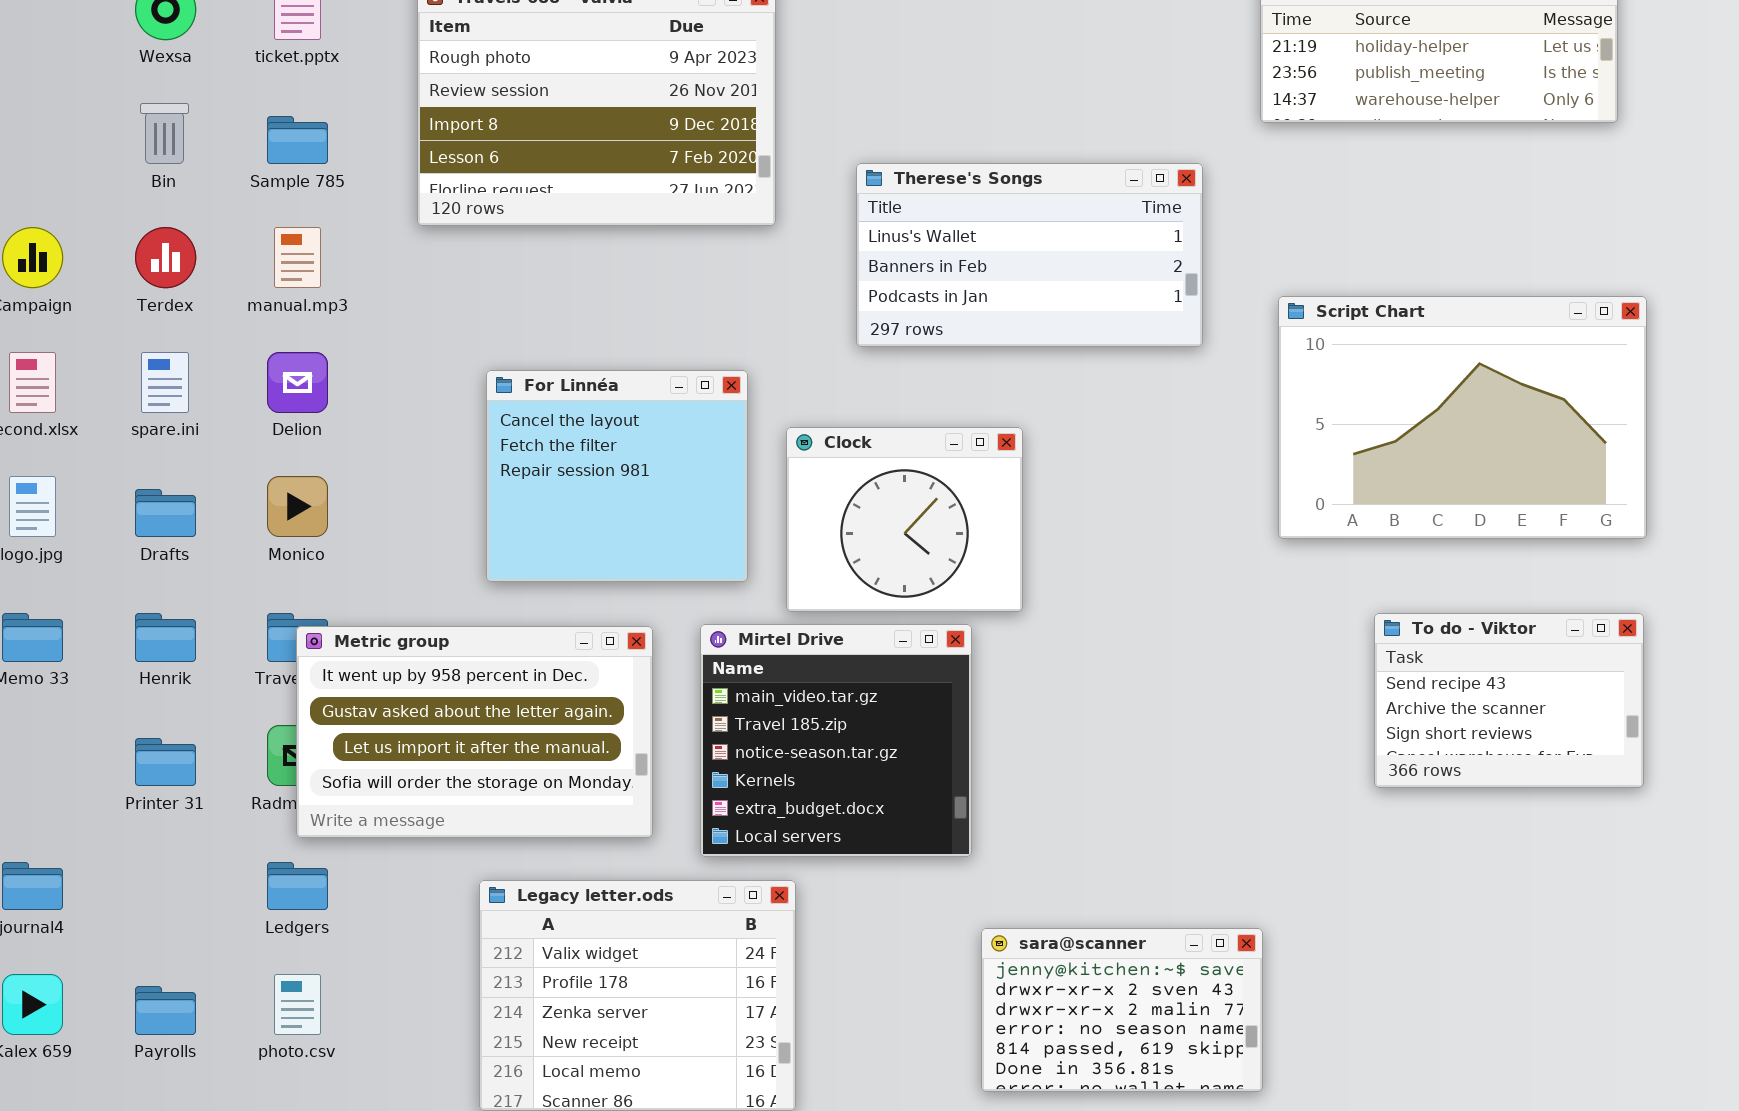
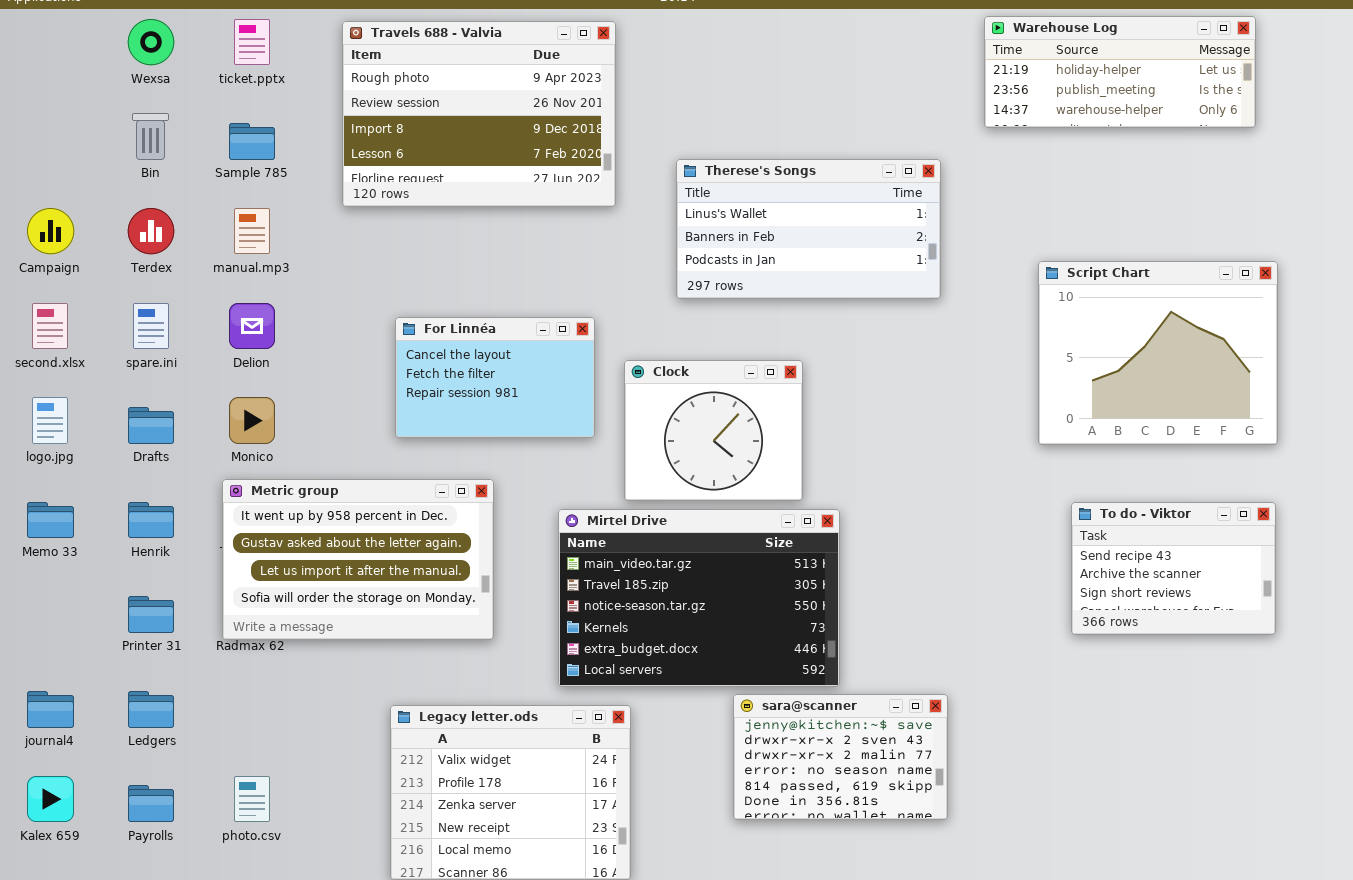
Script Chart: [1278,296,1647,539] -> [1038,261,1278,445], resized
For Linnéa: [486,370,748,582] -> [395,317,595,438], resized
Mirtel Drive: [700,624,972,857] -> [558,509,840,687], resized
Metric group: [296,626,653,838] -> [222,479,494,640], moved
Ledgers: [267,862,328,910] -> [128,691,174,728], moved
sara@scanner: [981,928,1263,1092] -> [733,694,948,820], moved

